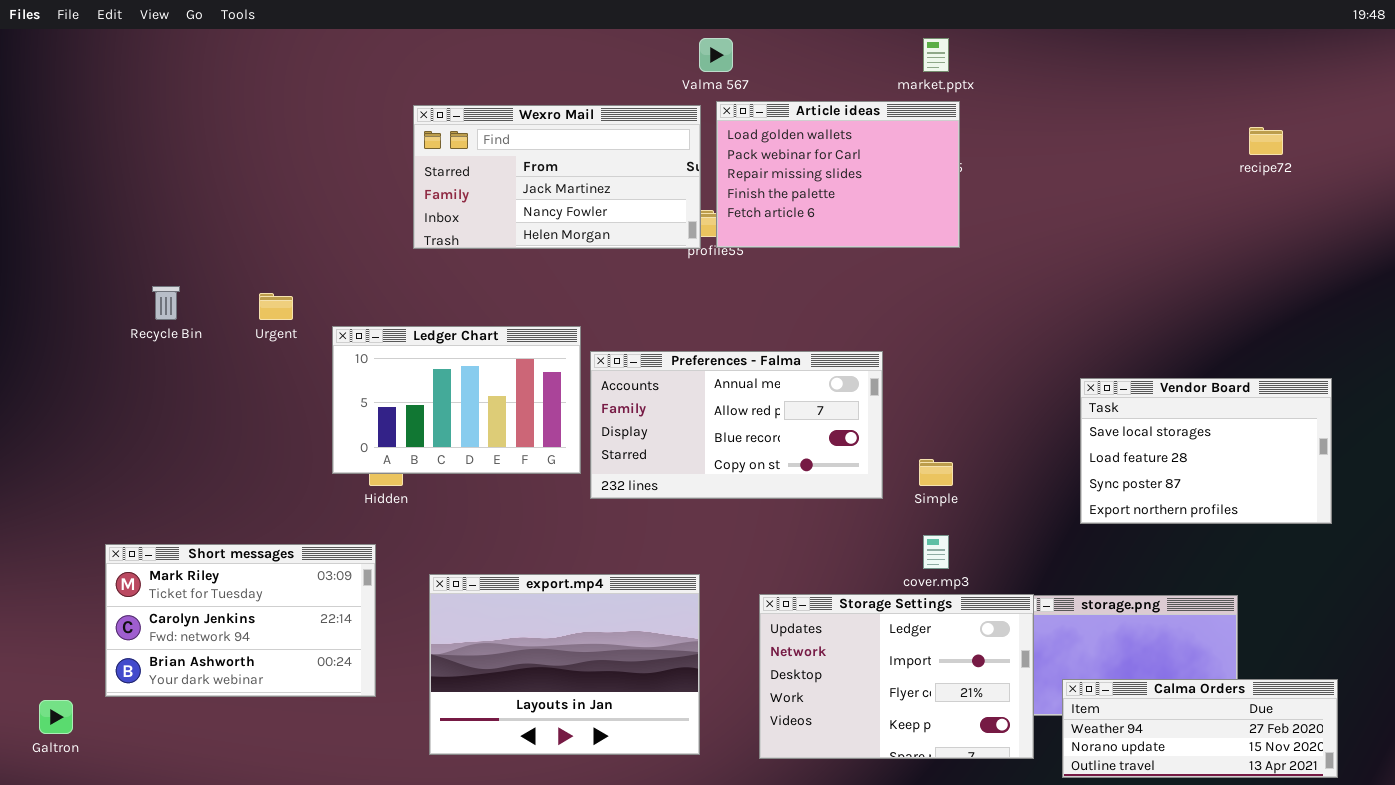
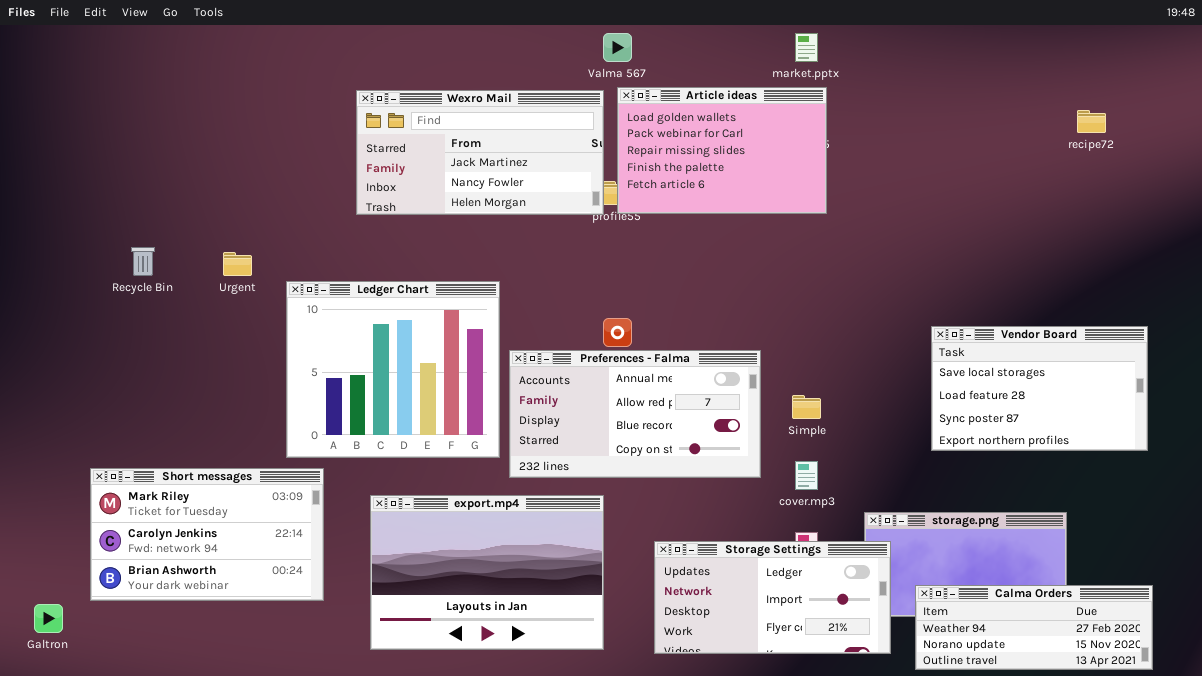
Ledger Chart: [332,326,581,474] -> [286,281,500,458], resized
Preferences - Falma: [590,351,883,499] -> [509,350,761,478], moved
Storage Settings: [759,594,1034,759] -> [654,541,891,654], resized

